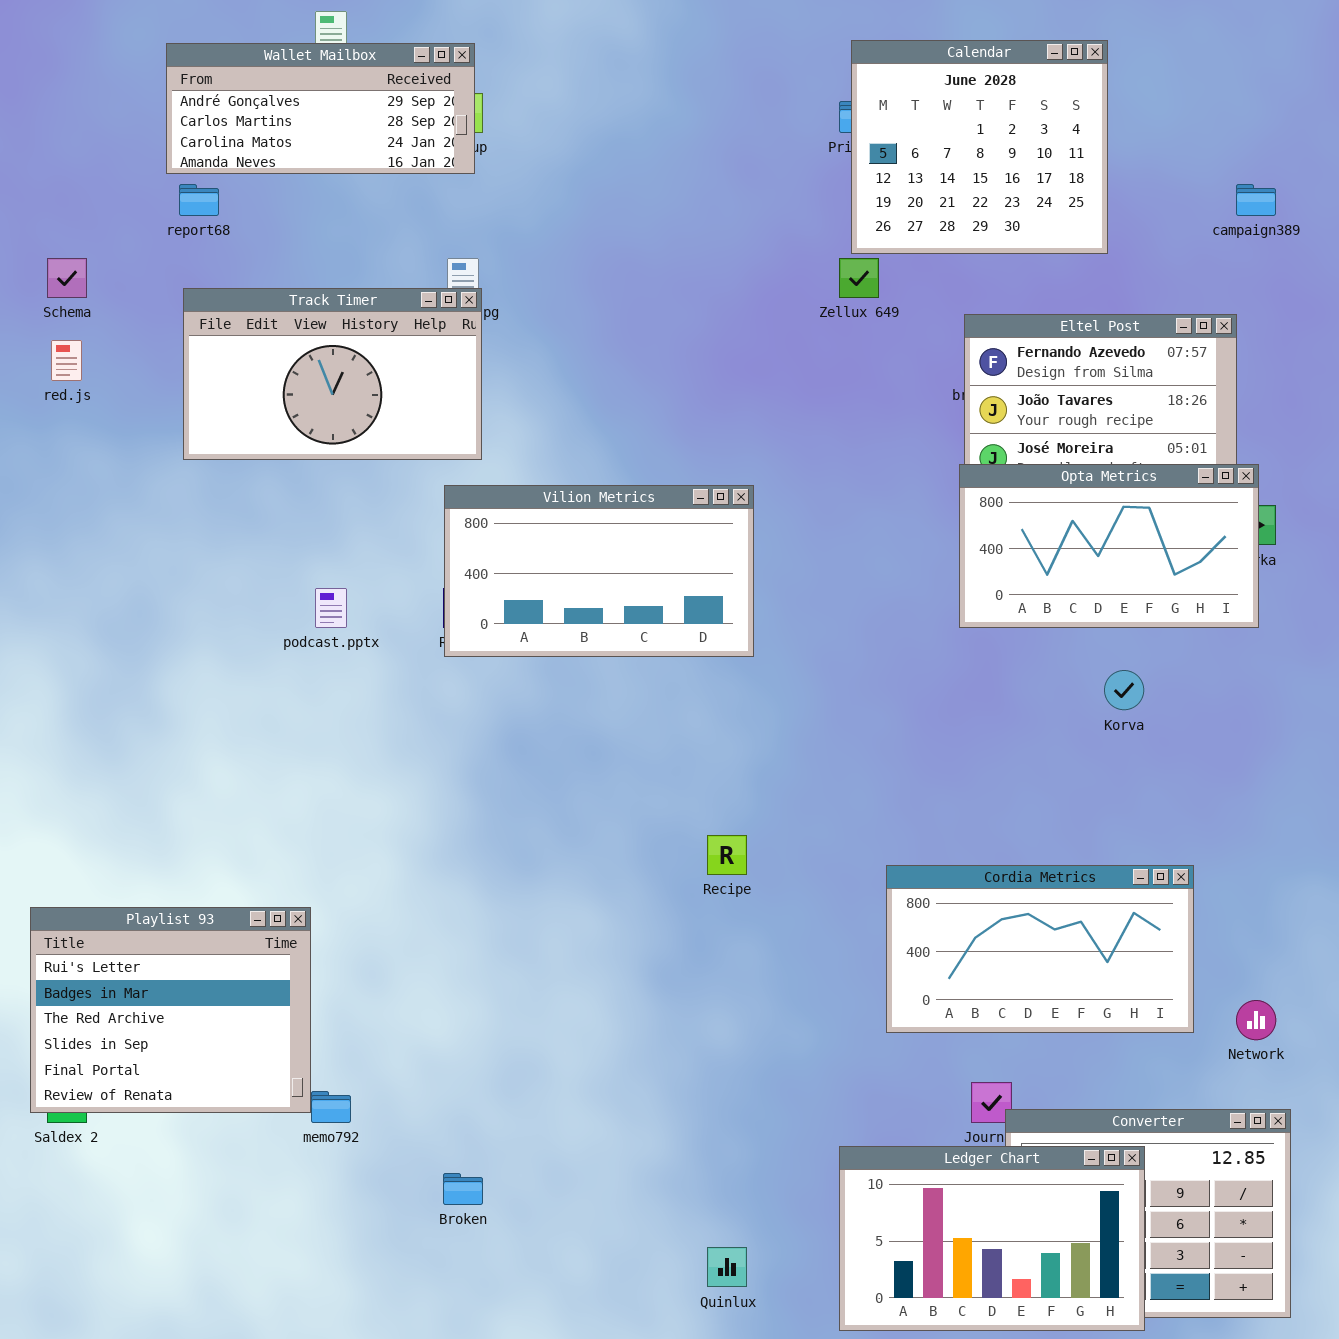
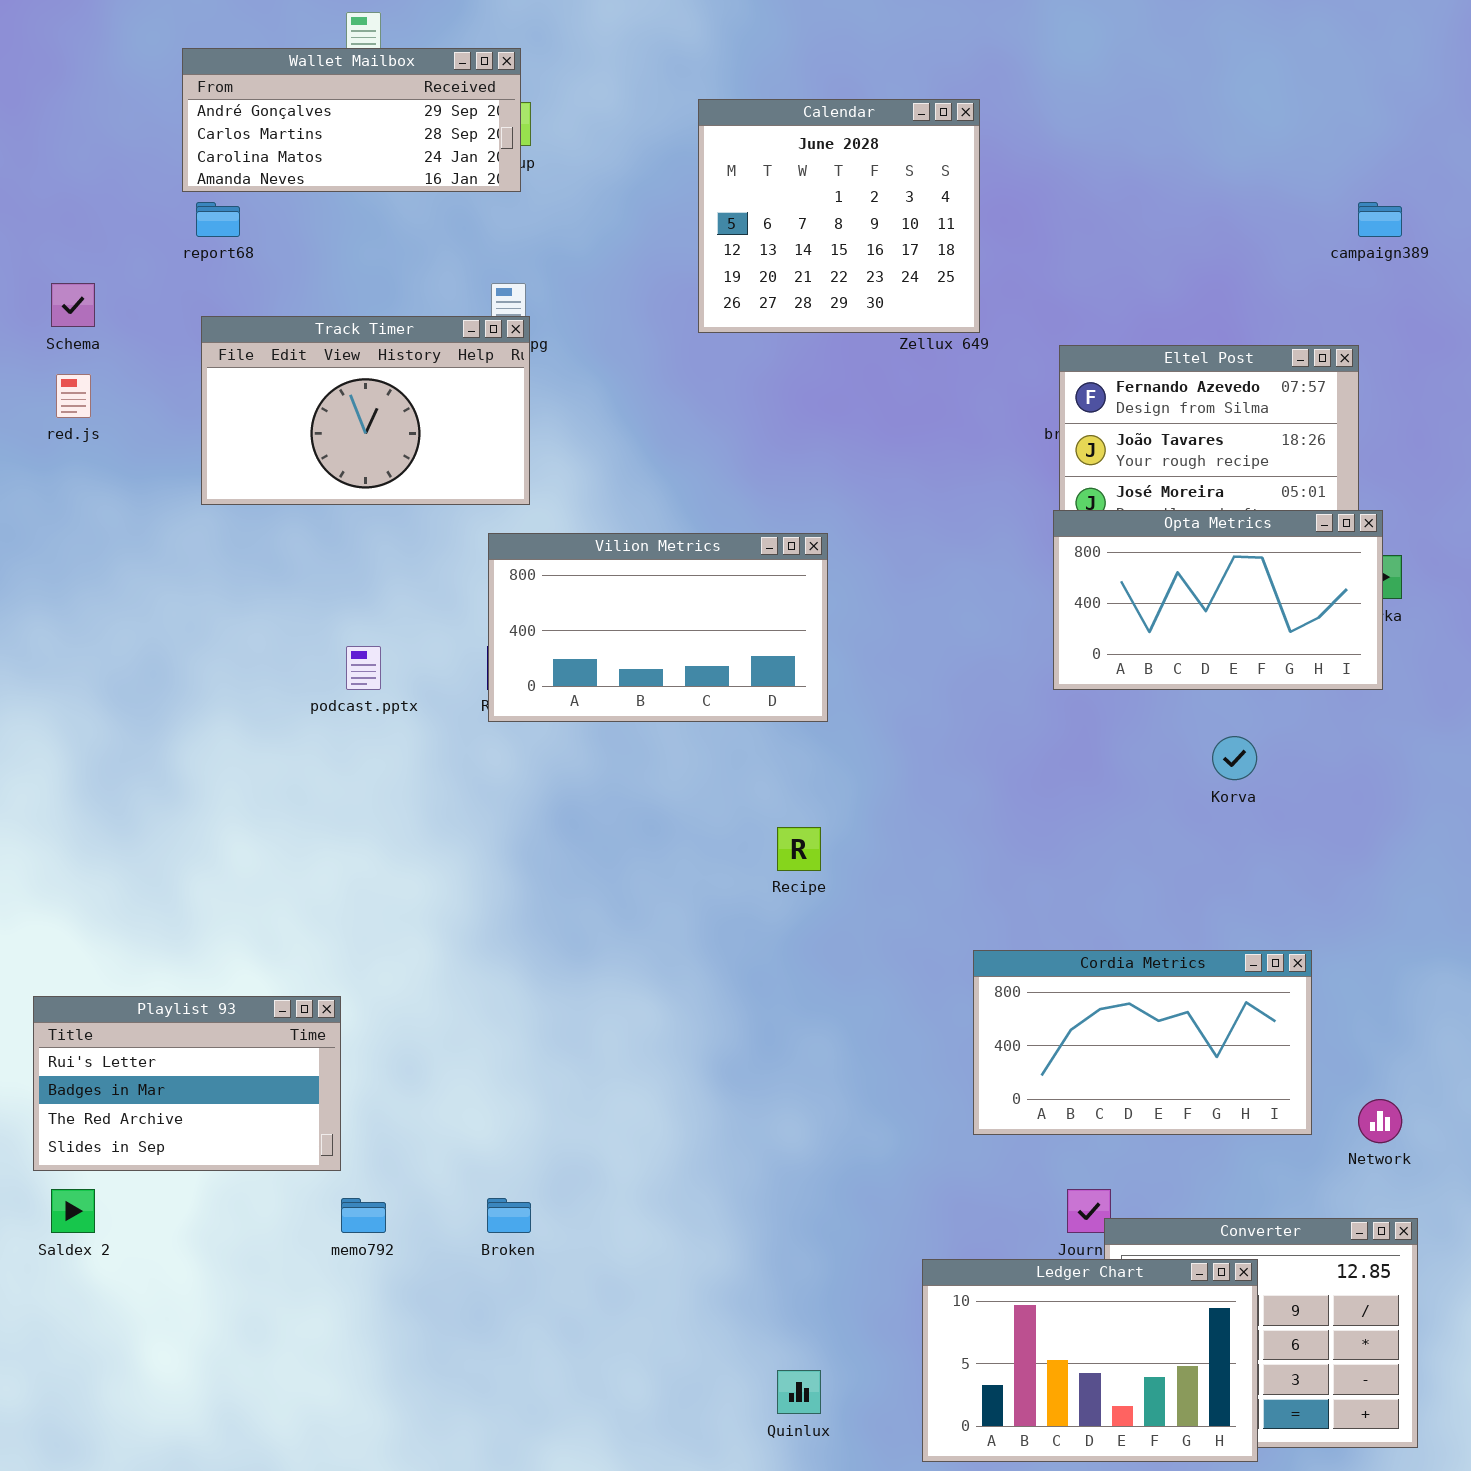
Calendar: [851,40,1108,254] -> [698,99,980,333], moved
Recipe: [707,835,747,875] -> [777,827,821,871], moved
Playlist 93: [30,907,311,1113] -> [33,996,341,1171], resized
Broken: [443,1173,483,1205] -> [487,1198,531,1233], moved

